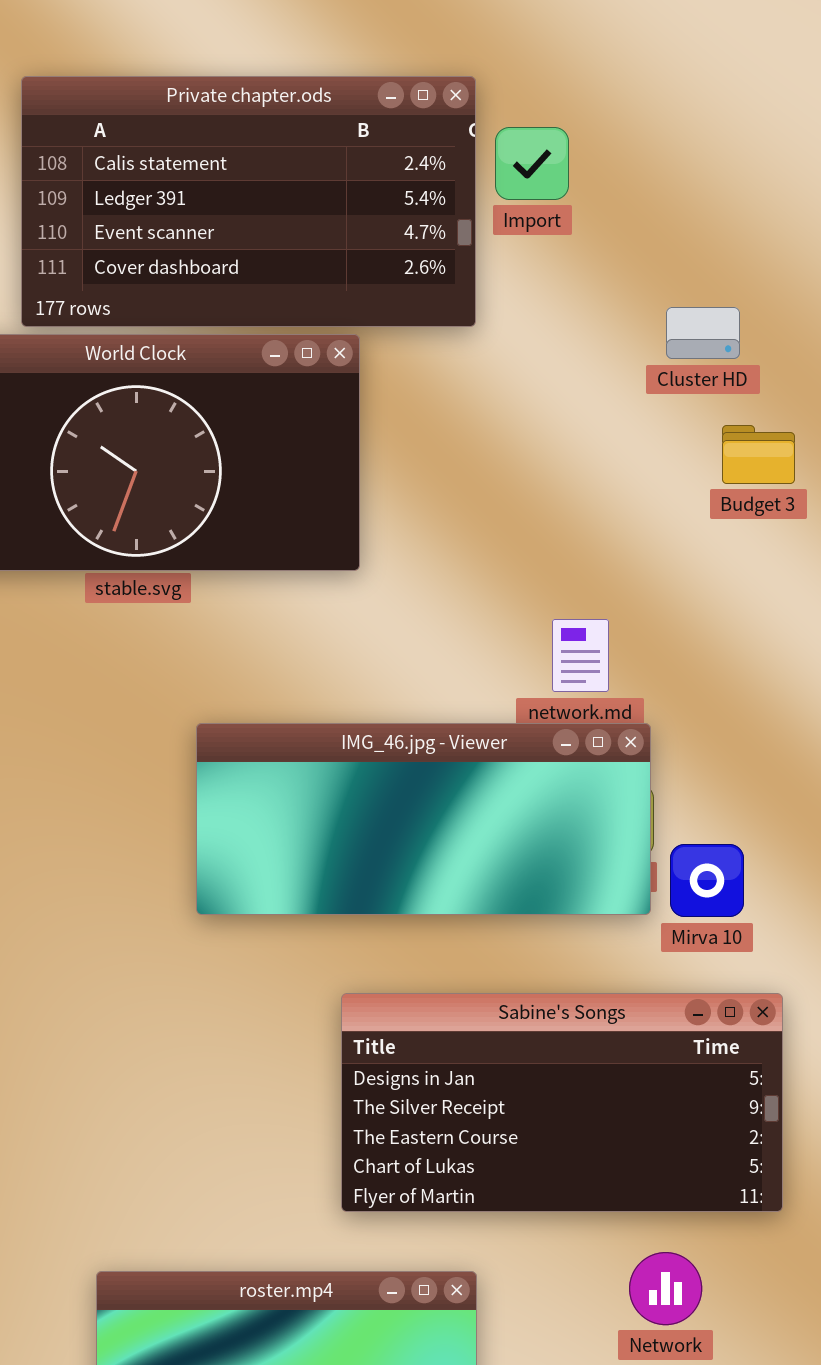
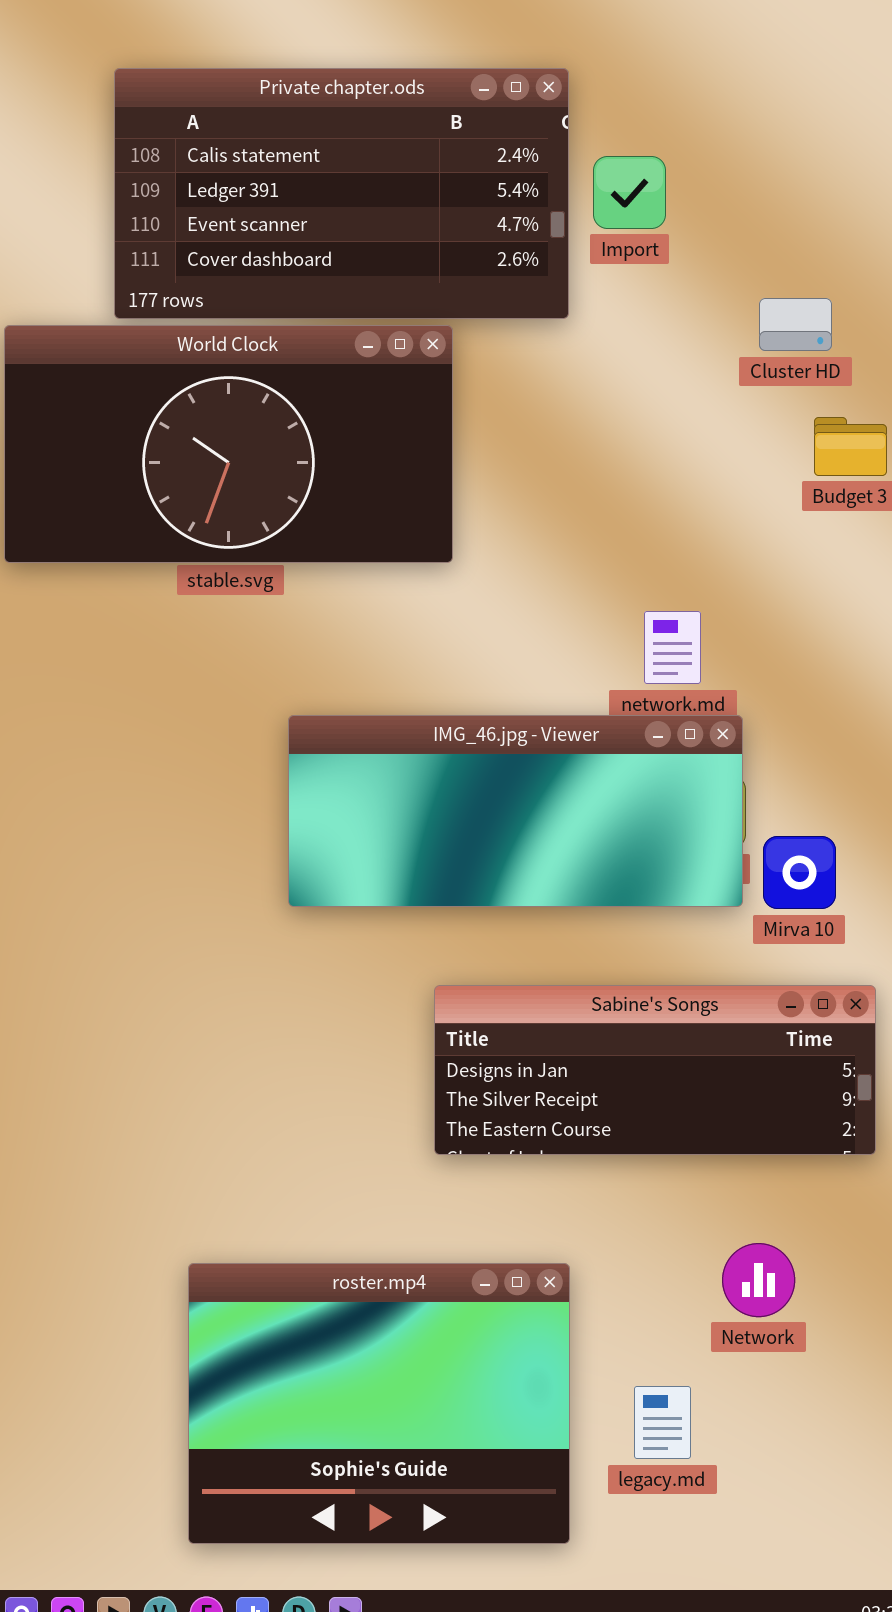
Import: [495,127,569,200] -> [593,156,666,229], moved
Sabine's Songs: [341,993,783,1212] -> [434,985,876,1155], resized

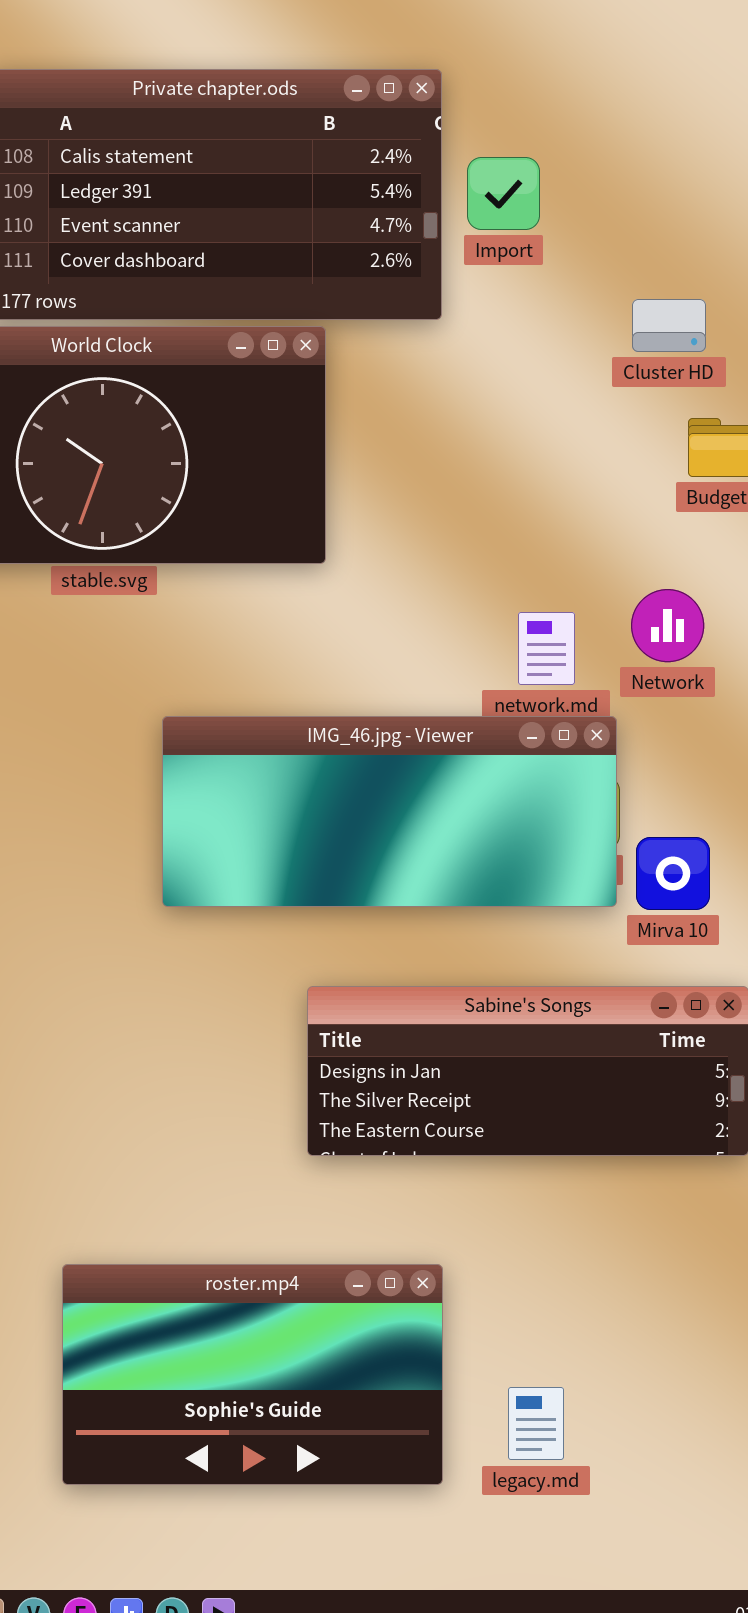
Network: [722,1243,795,1317] -> [631,589,704,662], moved
roster.mp4: [188,1263,570,1544] -> [62,1264,443,1485], resized

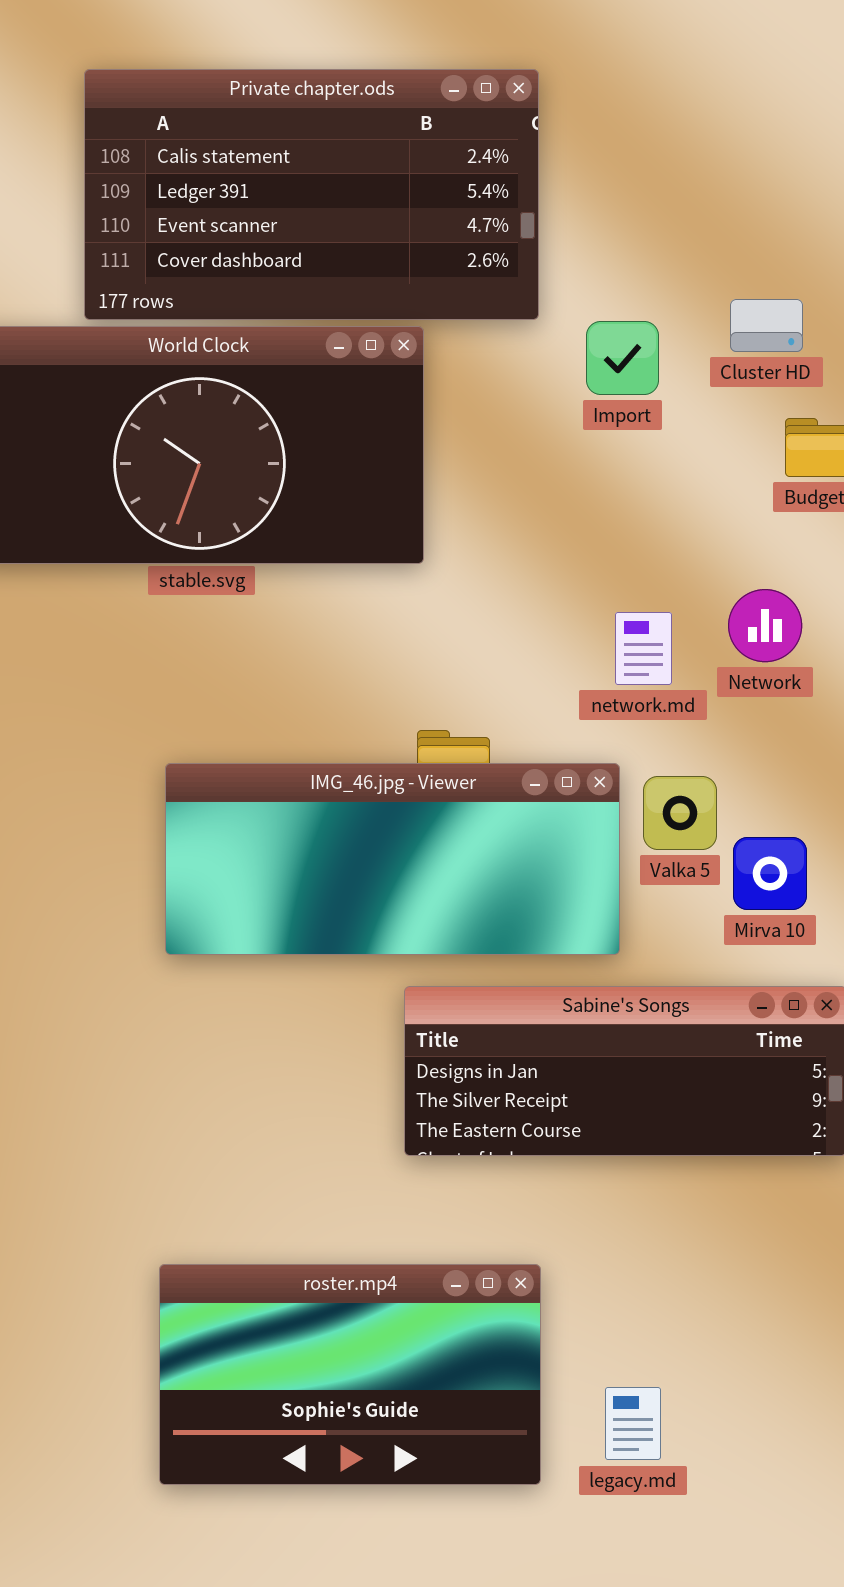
Import: [467,157,540,230] -> [586,321,659,395], moved
IMG_46.jpg - Viewer: [162,716,617,907] -> [165,763,620,955], moved

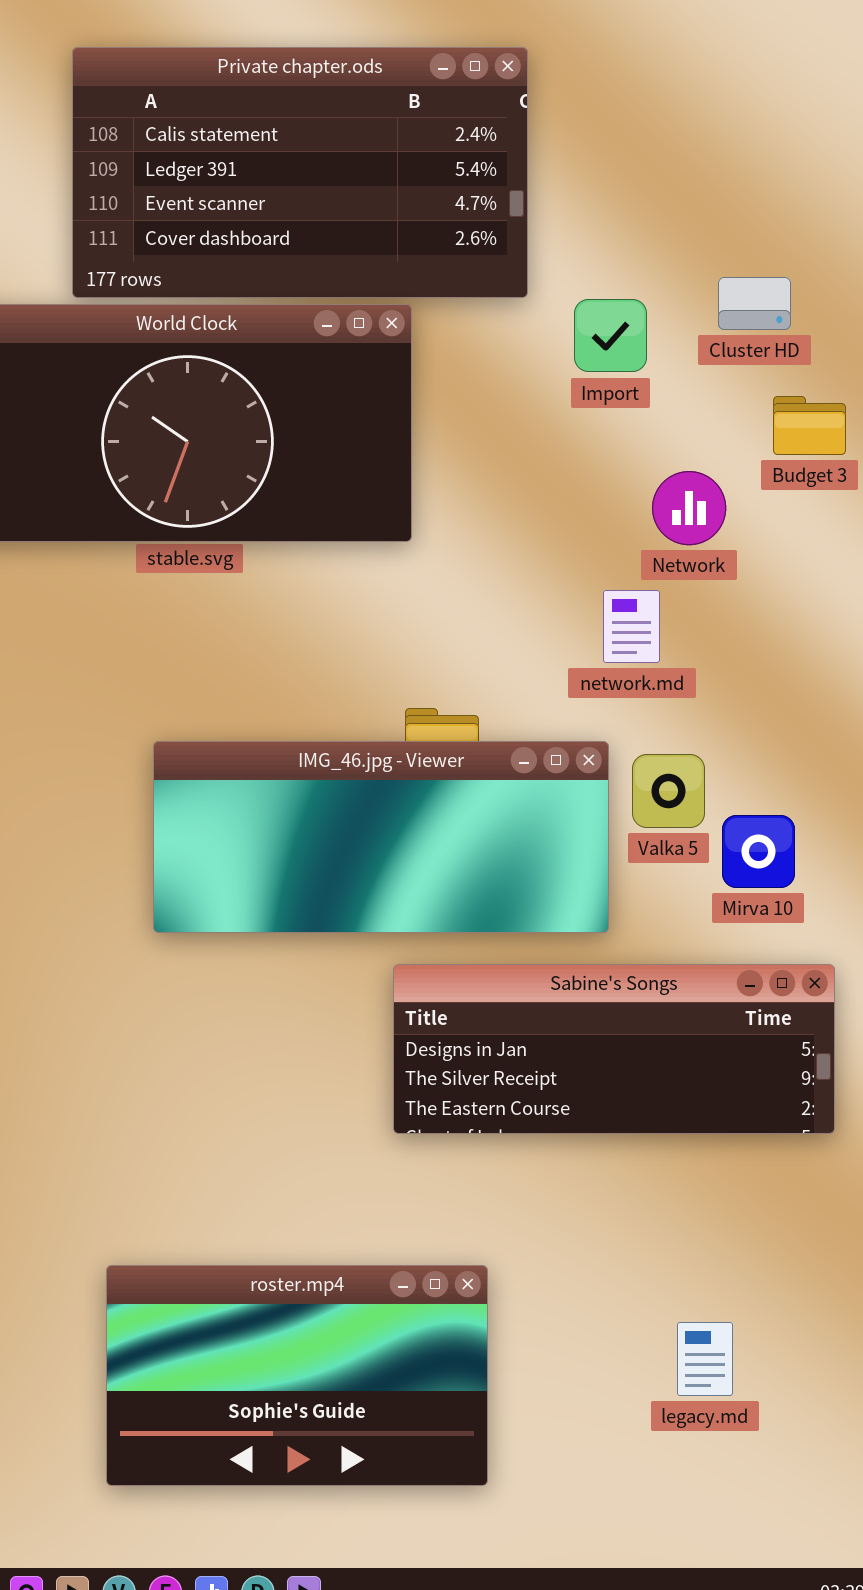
Network: [728,589,802,662] -> [652,471,726,545], moved
roster.mp4: [159,1264,541,1485] -> [106,1265,488,1486], moved
legacy.md: [605,1387,661,1460] -> [677,1322,733,1396], moved

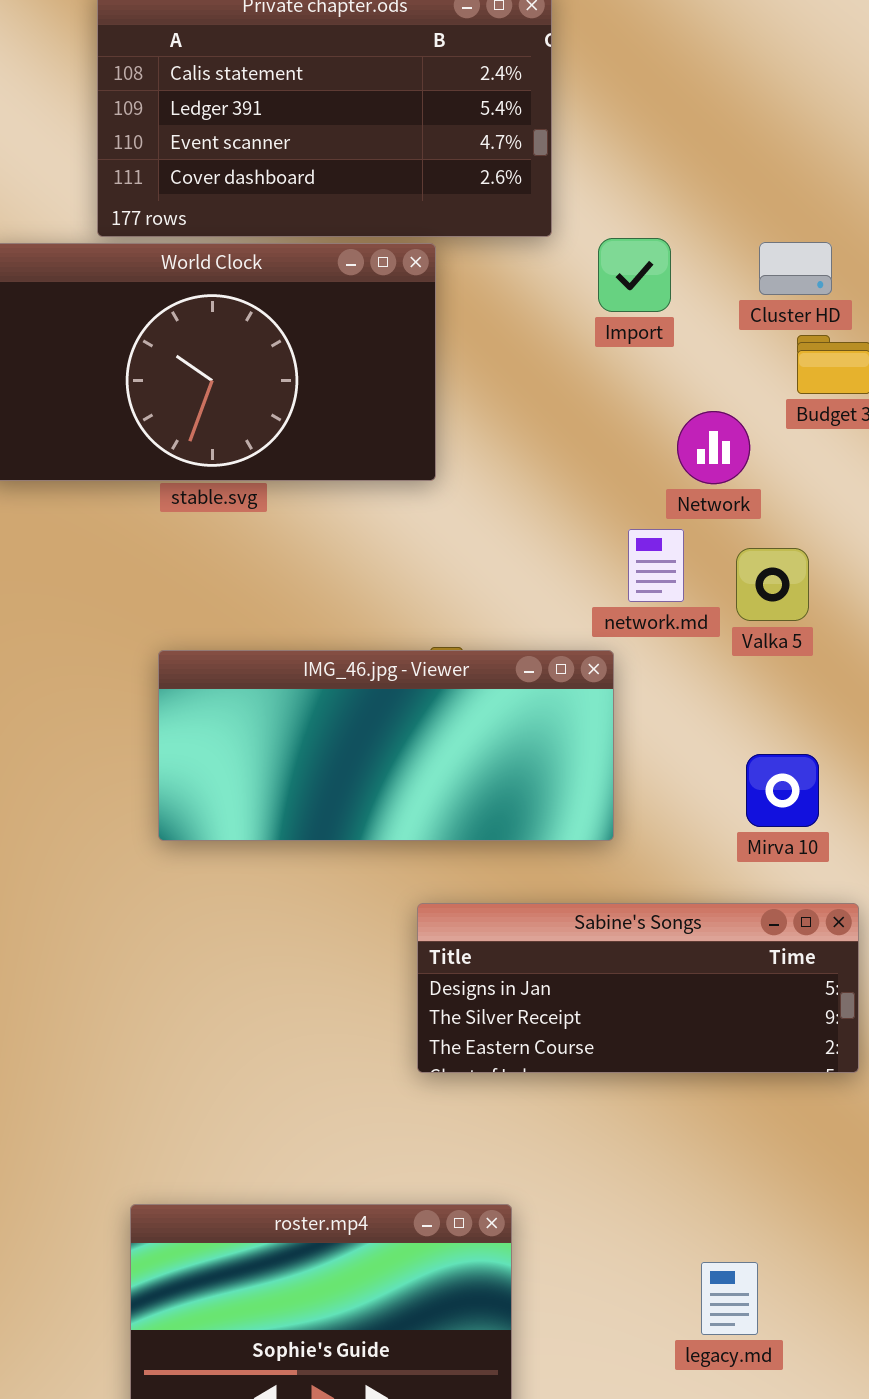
Cluster HD: [718,277,791,330] -> [759,242,832,295], moved
IMG_46.jpg - Viewer: [153,741,609,933] -> [158,650,614,841], moved
Valka 5: [632,754,705,828] -> [736,548,809,621], moved

